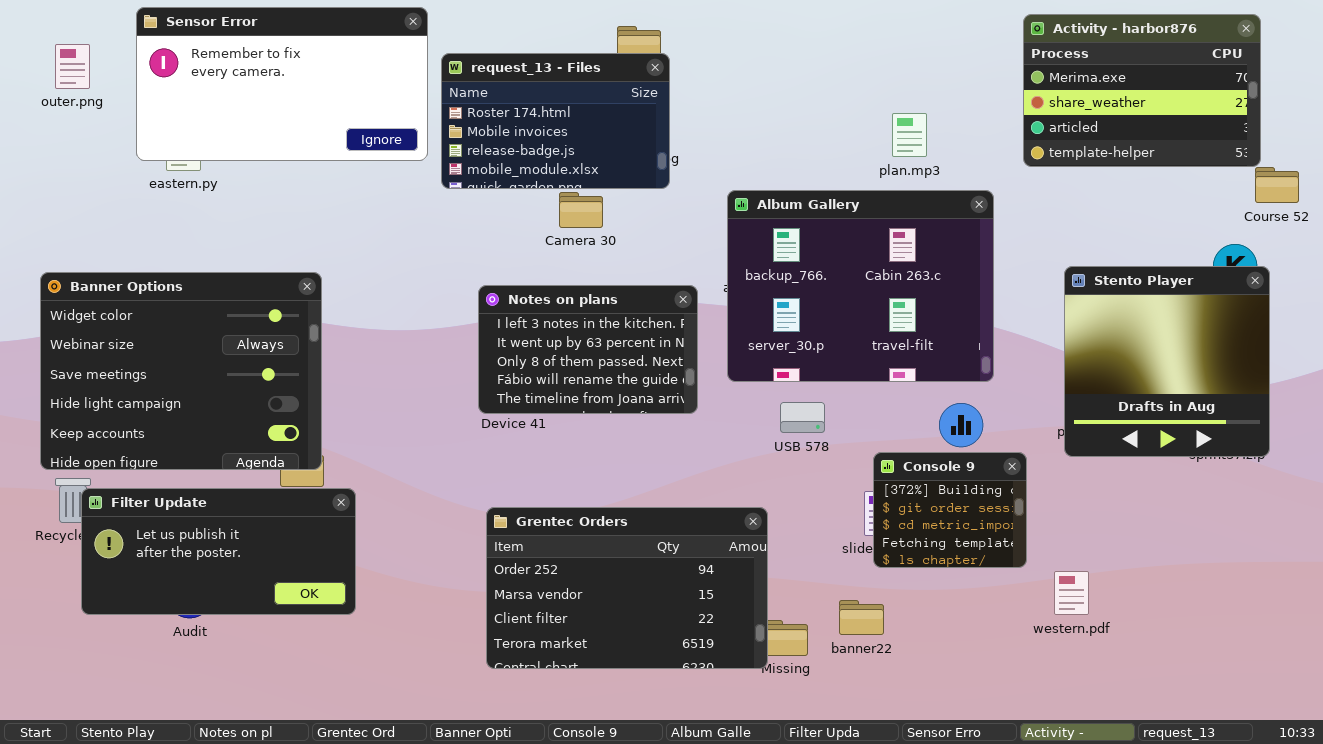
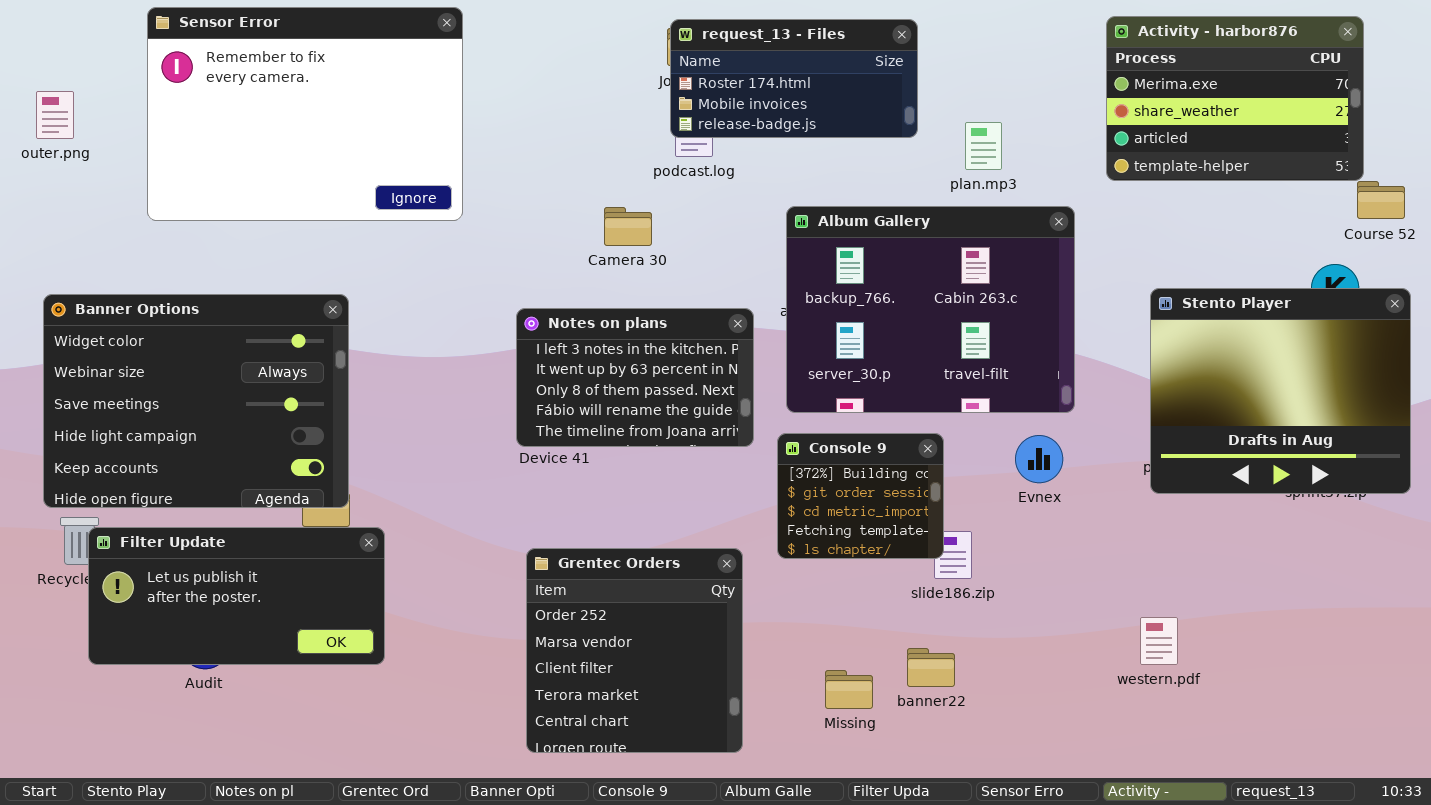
Sensor Error: [136,7,428,161] -> [147,7,463,221], resized
outer.png: [55,44,90,89] -> [36,91,74,139], moved
request_13 - Files: [441,53,670,189] -> [670,19,918,138], moved, resized
Stento Player: [1064,266,1270,457] -> [1150,288,1411,494], resized
Console 9: [873,452,1027,568] -> [777,433,944,559], moved
Grentec Orders: [486,507,768,669] -> [526,548,743,753], resized

